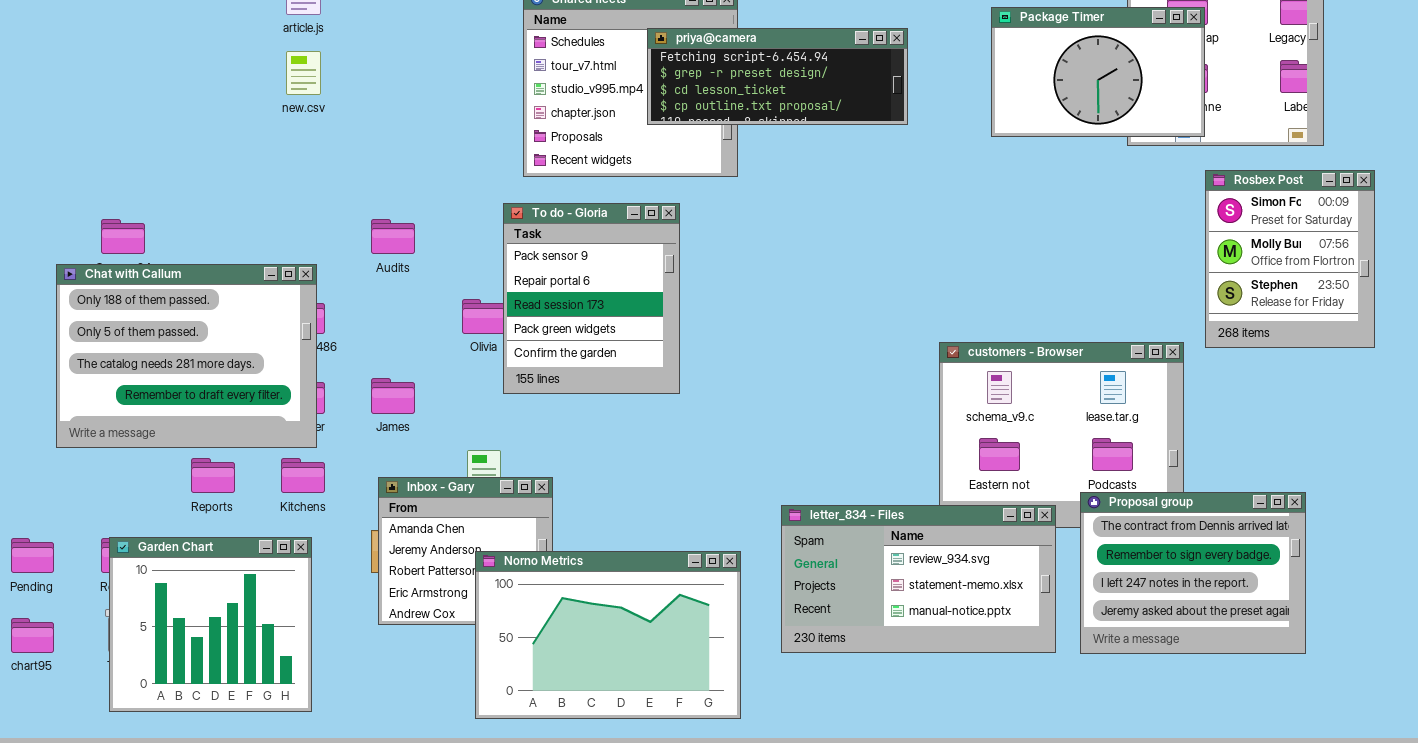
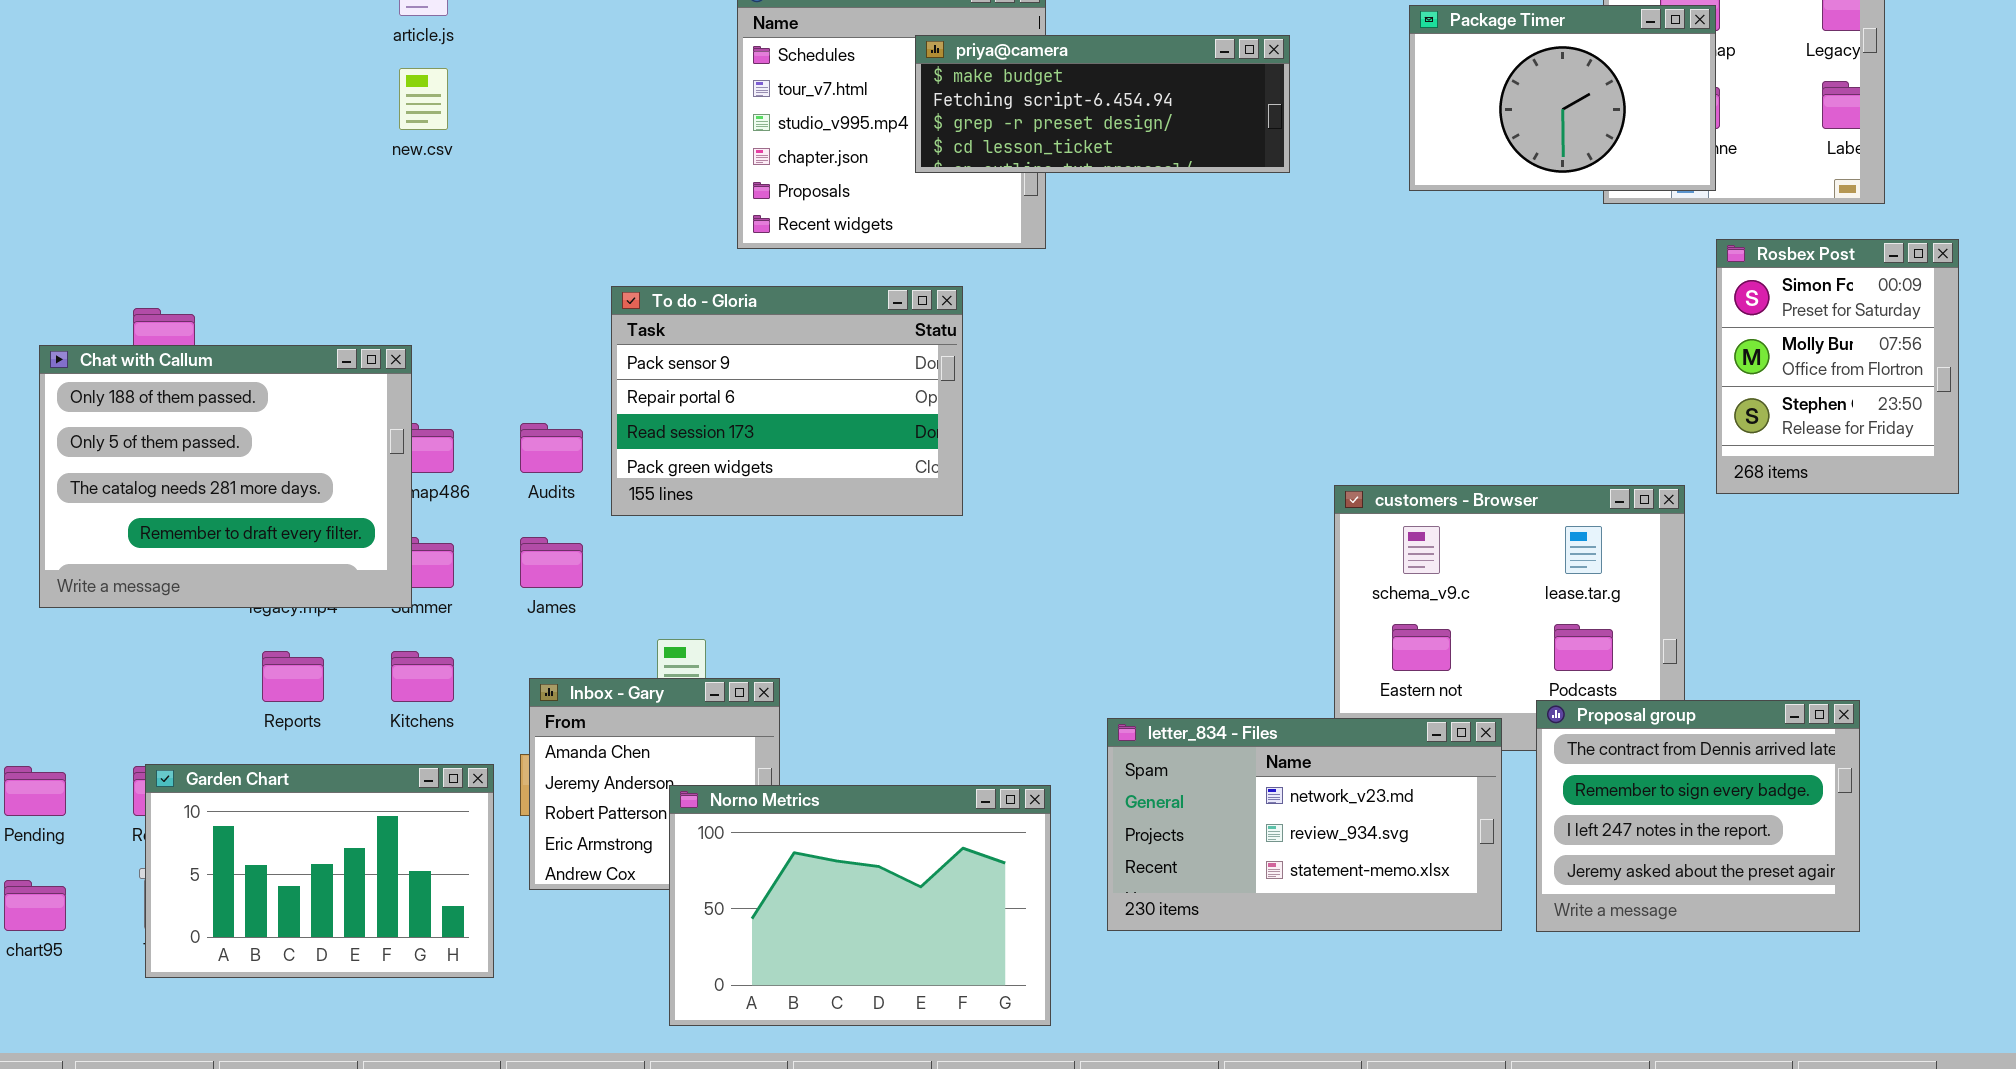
priya@camera: [647,28,908,125] -> [915,35,1290,173], scrolled up 1 row
To do - Gloria: [503,203,680,394] -> [611,286,963,516], resized
Audits: [371,219,415,254] -> [520,423,583,473], moved
Chat with Callum: [56,264,317,448] -> [39,345,412,608], moved
letter_834 - Files: [781,505,1056,653] -> [1107,718,1502,931], scrolled up 1 row
Garden Chart: [109,537,312,712] -> [145,764,494,978], resized

